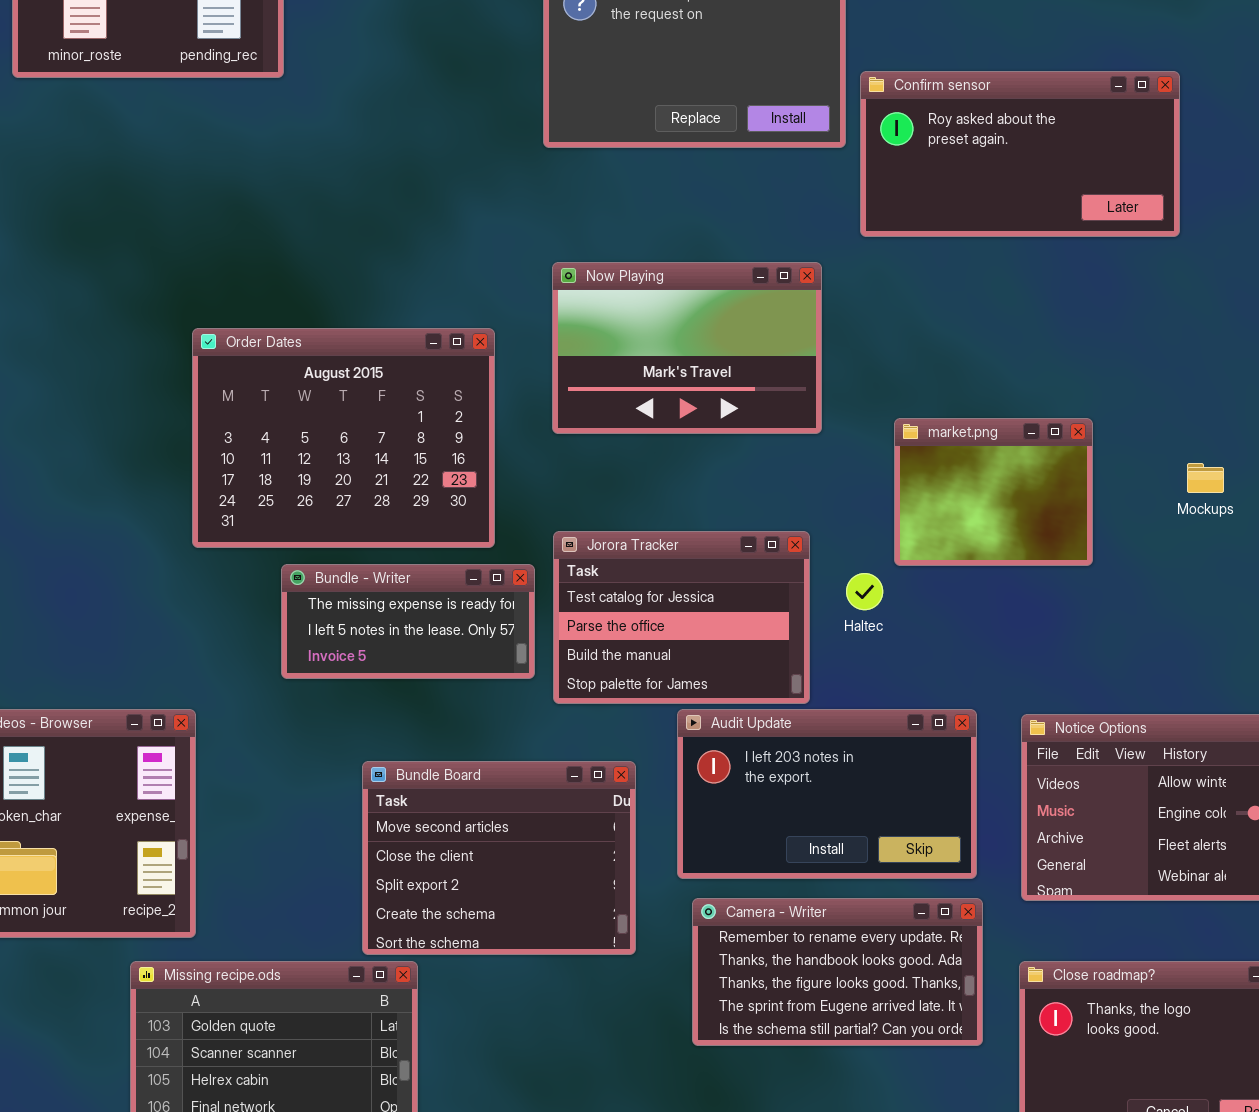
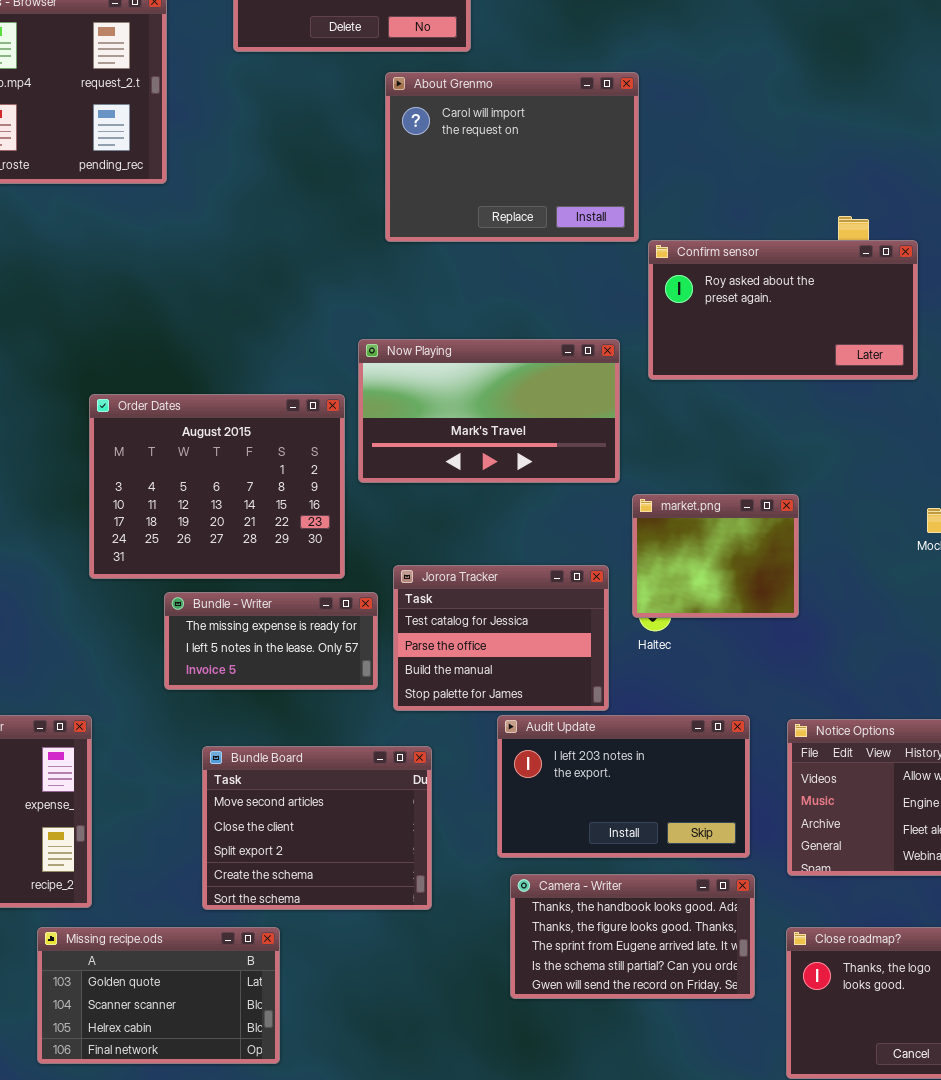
Confirm sensor: [860,71,1180,237] -> [648,240,918,380], moved
Now Playing: [552,262,822,434] -> [358,339,620,483], resized
market.png: [894,418,1093,566] -> [632,494,799,618], moved
Bundle Board: [362,761,636,955] -> [202,746,432,910], moved
Camera - Writer: [692,898,983,1046] -> [510,874,755,999], scrolled down 1 row

